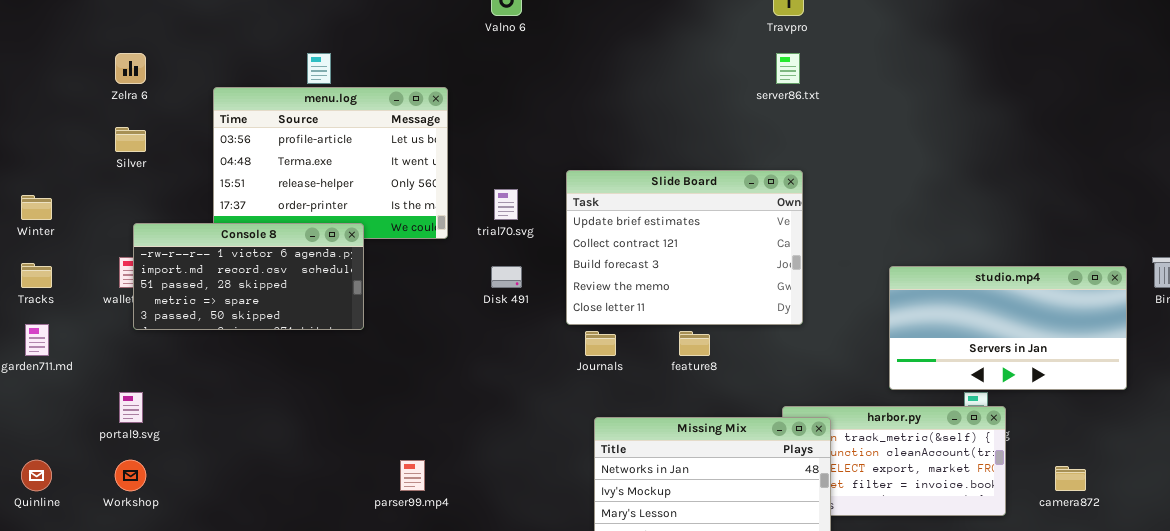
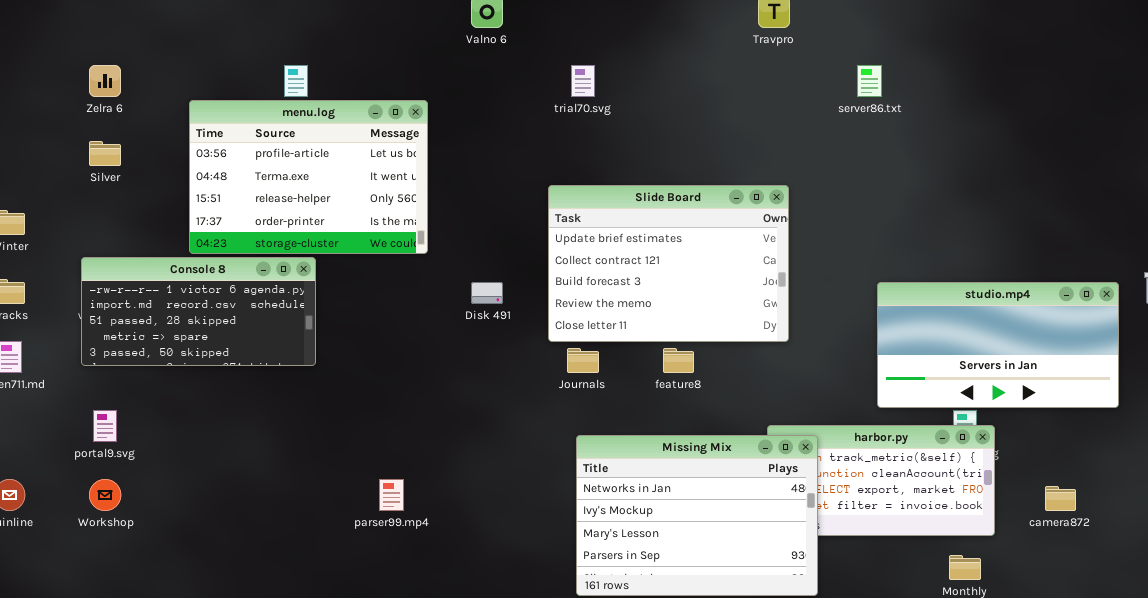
server86.txt: [776,53,800,84] -> [857,65,882,97], moved
trial70.svg: [494,189,518,220] -> [571,65,595,97], moved
Console 8: [133,223,364,330] -> [81,257,316,366], moved

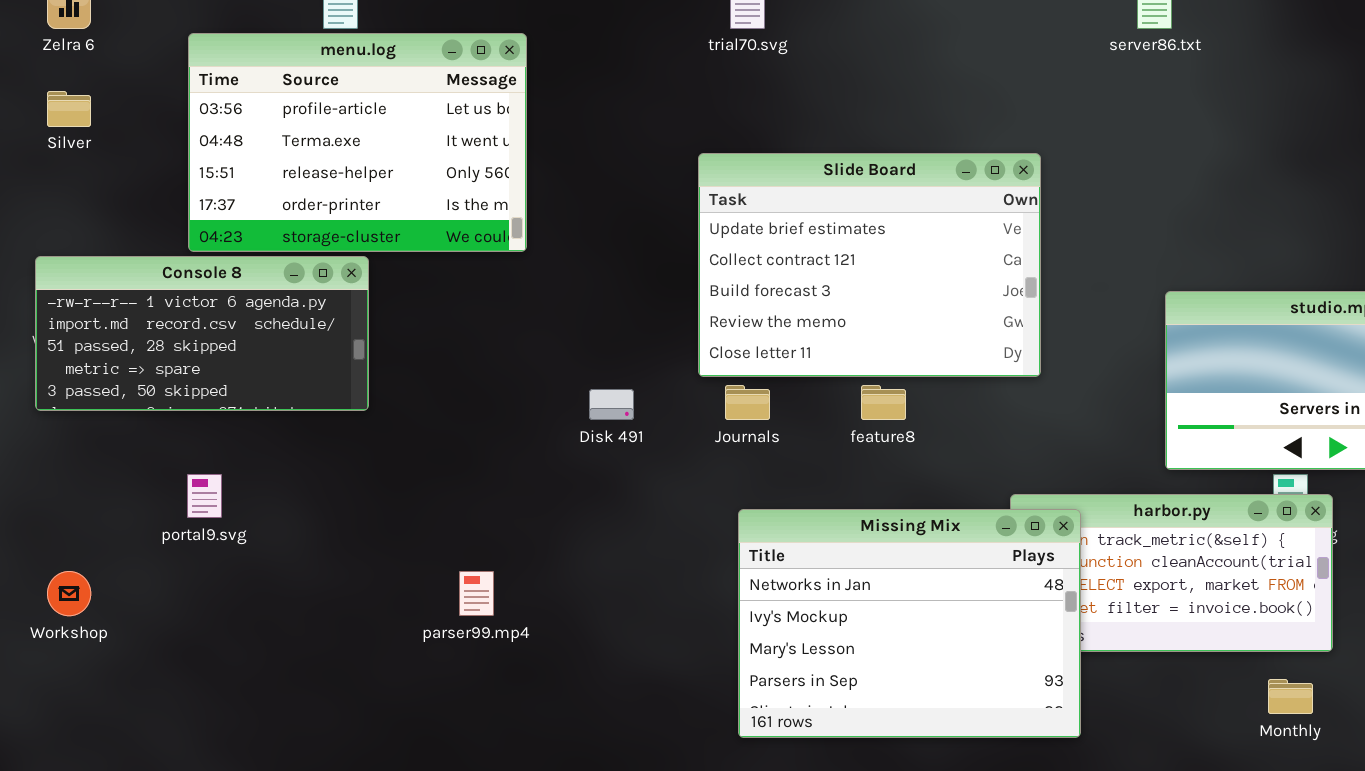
Disk 491: [471,282,503,304] -> [589,389,634,420], moved
portal9.svg: [93,410,117,442] -> [187,474,222,518], moved

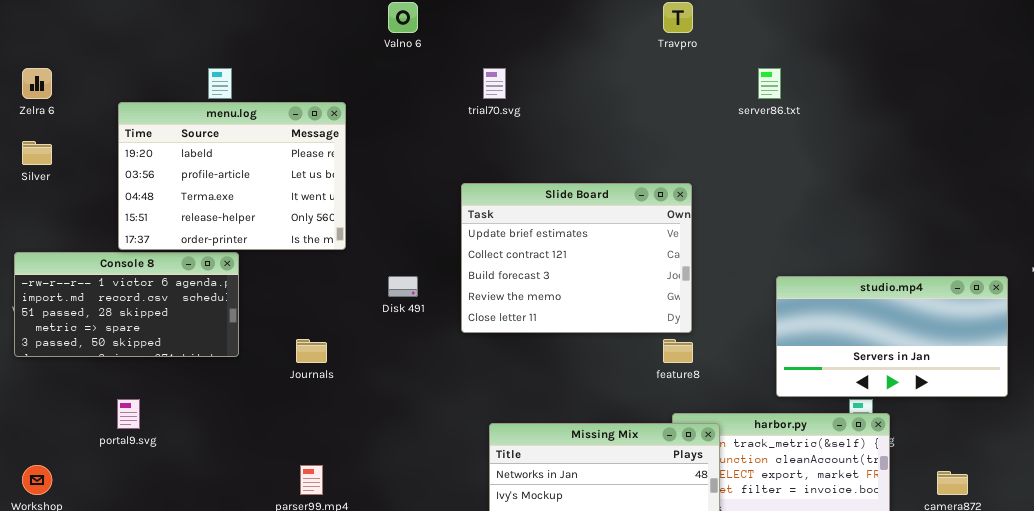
menu.log: [188,33,527,252] -> [118,102,346,250], scrolled up 1 row
Journals: [725,385,770,420] -> [296,339,327,363], moved
feature8: [861,385,906,420] -> [663,339,693,363], moved
Disk 491: [589,389,634,420] -> [388,276,418,297], moved

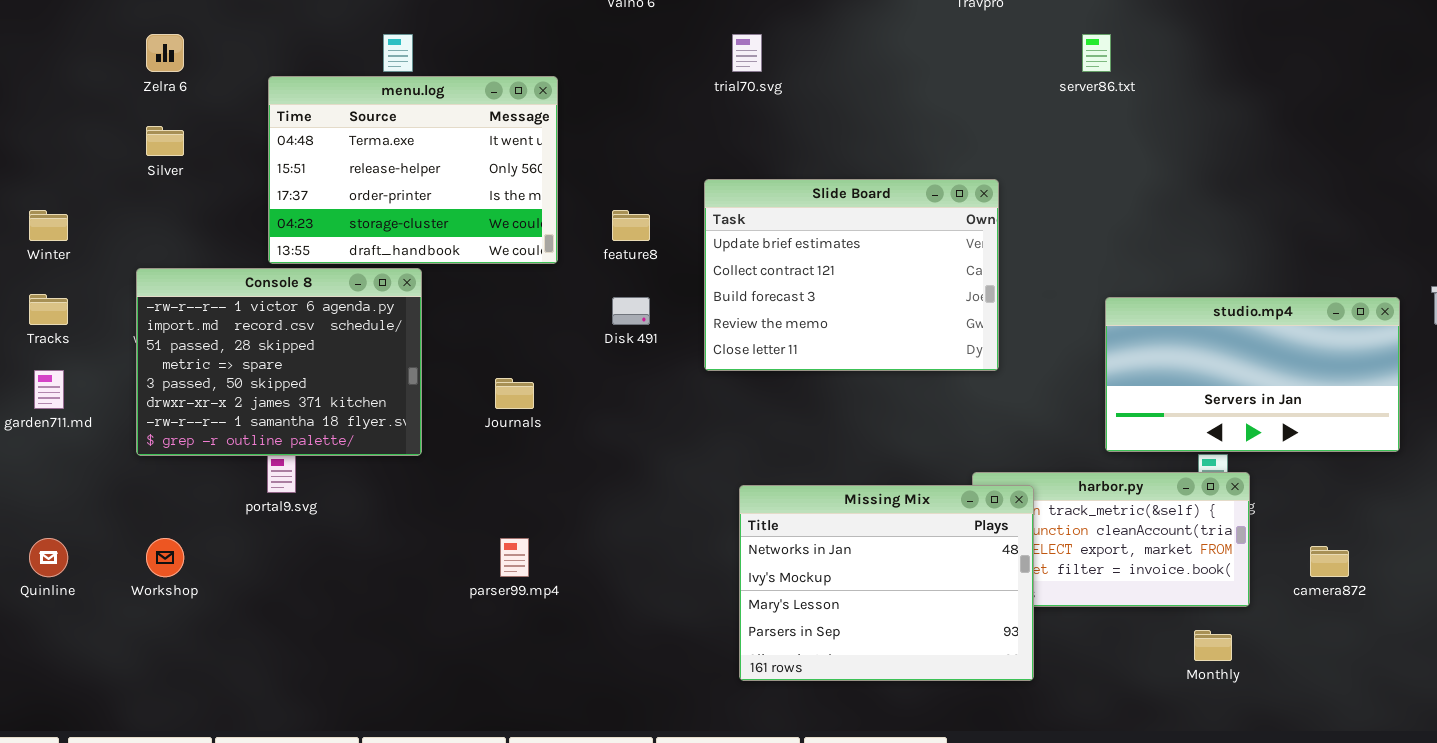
menu.log: [118,102,346,250] -> [268,76,558,264], scrolled down 2 rows
Console 8: [14,252,239,357] -> [136,268,422,456], resized
feature8: [663,339,693,363] -> [612,210,650,241], moved

